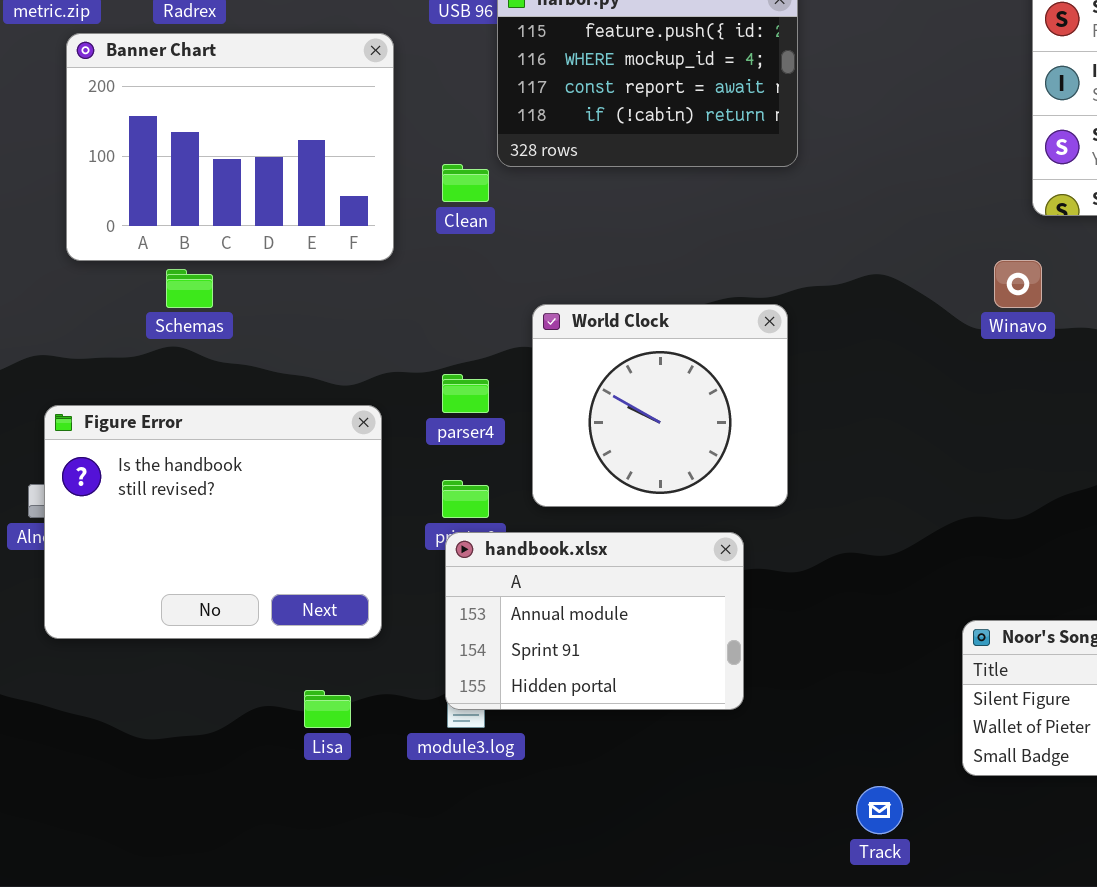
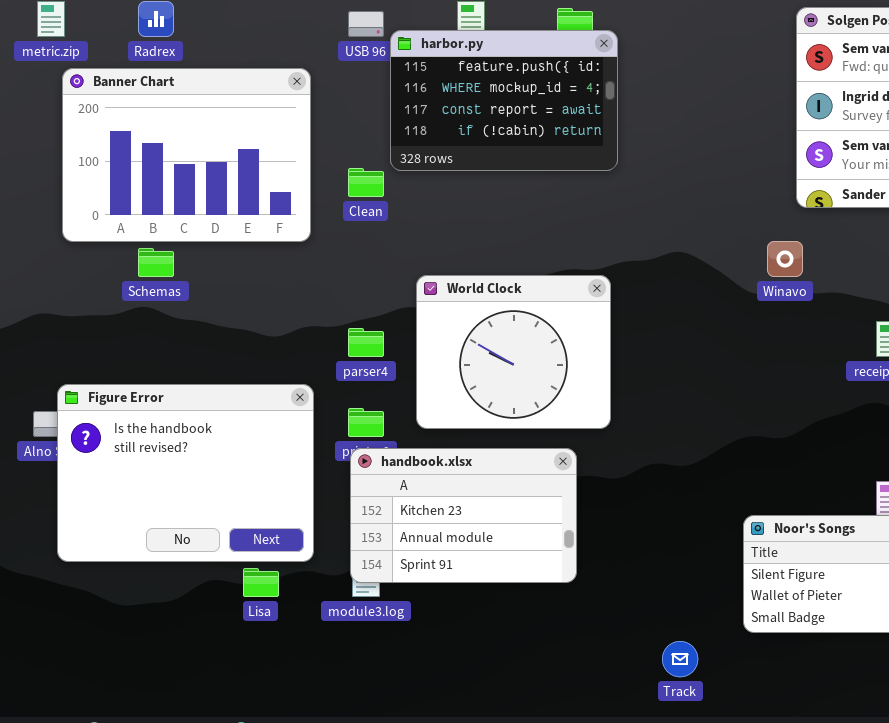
Figure Error: [44,405,382,639] -> [57,384,314,562], moved
handbook.xlsx: [445,532,744,710] -> [350,448,577,583], scrolled up 1 row

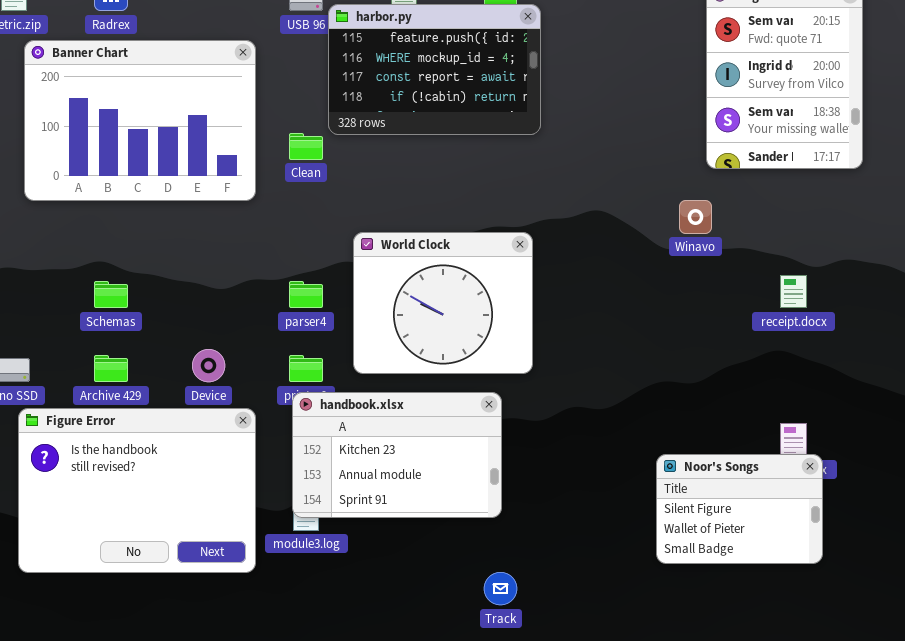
Schemas: [138,248,174,277] -> [94,281,128,308], moved
Figure Error: [57,384,314,562] -> [18,408,256,573], moved
Track: [662,641,698,677] -> [484,572,517,605], moved

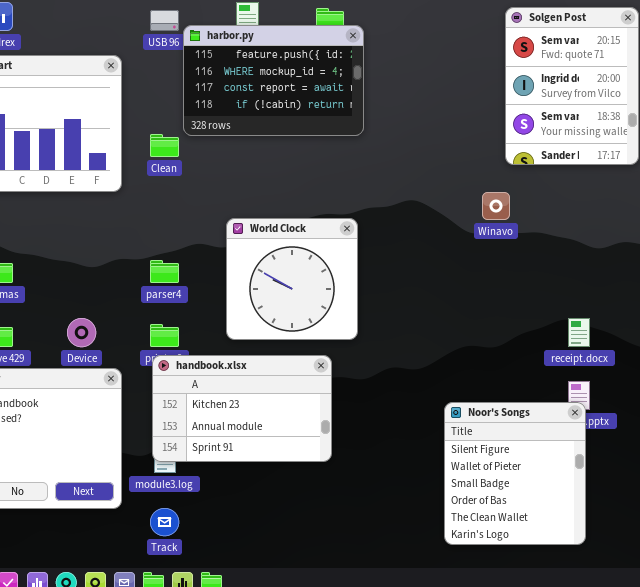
World Clock: [353,232,533,374] -> [226,218,358,340], resized
receipt.docx: [780,275,807,308] -> [568,318,590,347], moved
Noor's Songs: [656,454,823,564] -> [444,402,586,545], moved, resized
Track: [484,572,517,605] -> [150,508,179,536], moved

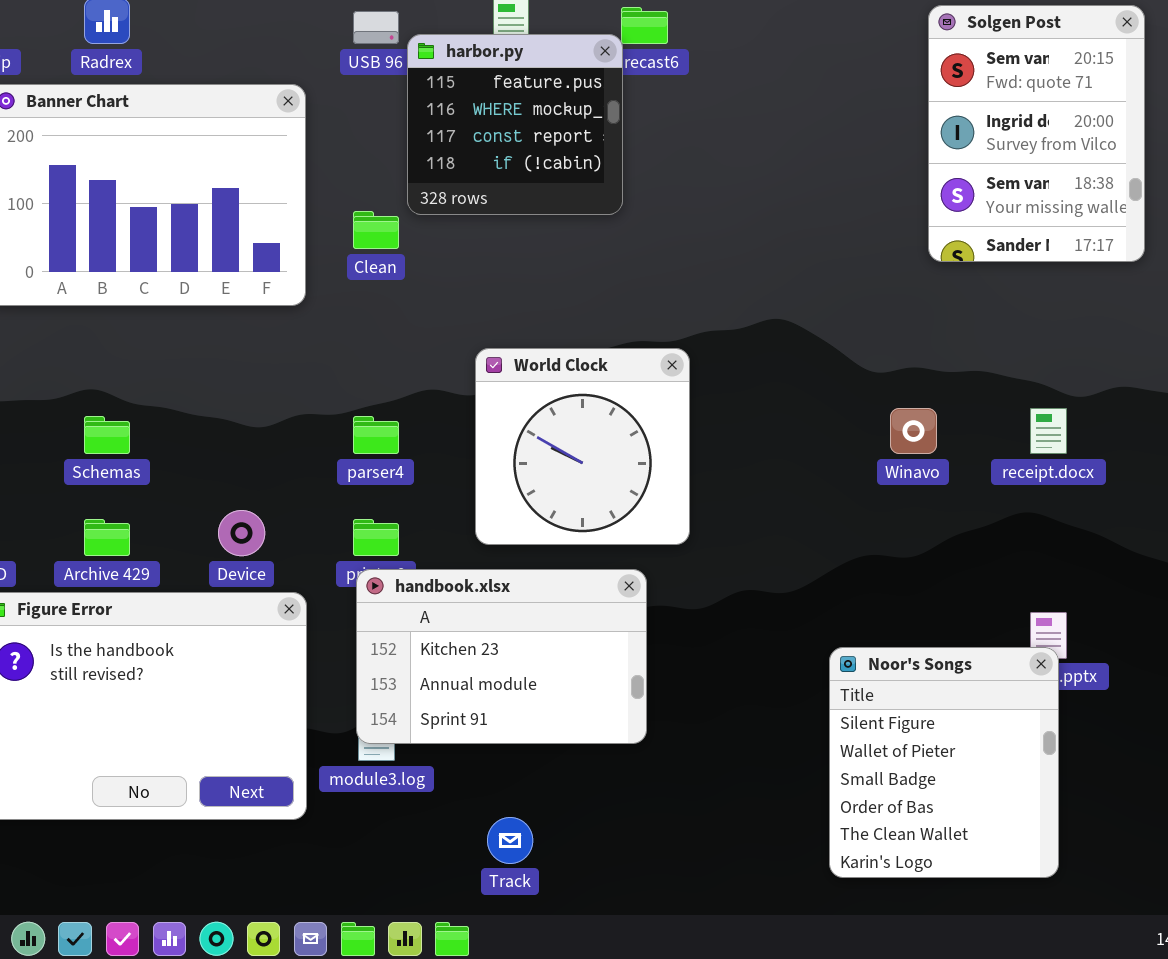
harbor.py: [183,25,364,136] -> [407,34,623,215], resized
Winavo: [482,192,510,220] -> [890,408,937,454], moved
receipt.docx: [568,318,590,347] -> [1030,408,1067,454], moved
Track: [150,508,179,536] -> [487,817,533,864], moved

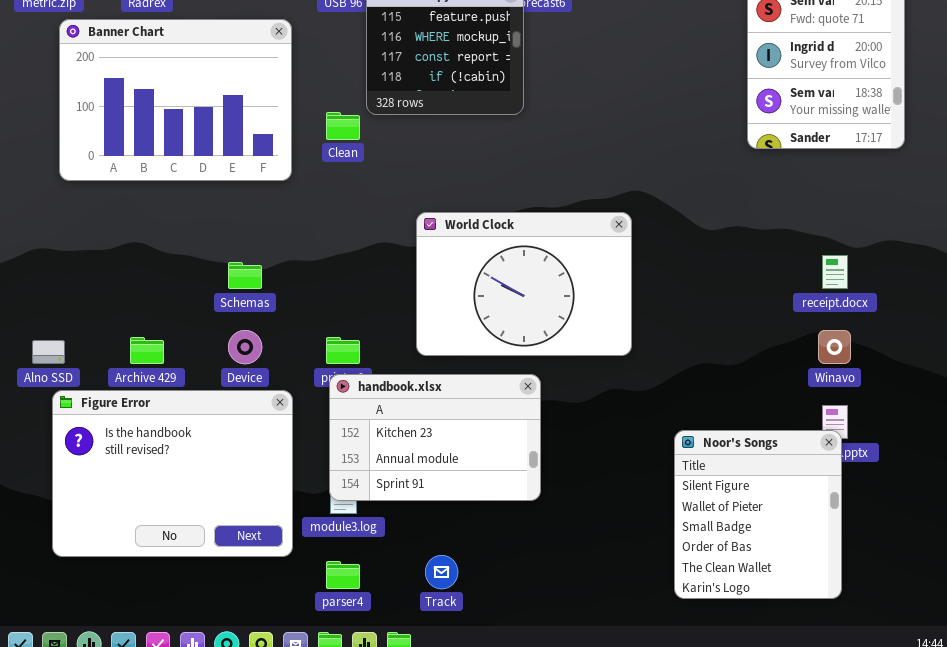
World Clock: [475,348,690,545] -> [416,212,632,356], resized
Winavo: [890,408,937,454] -> [818,330,851,364], moved
Schemas: [84,416,130,454] -> [228,262,262,289], moved
parser4: [353,416,399,454] -> [326,561,360,589], moved

